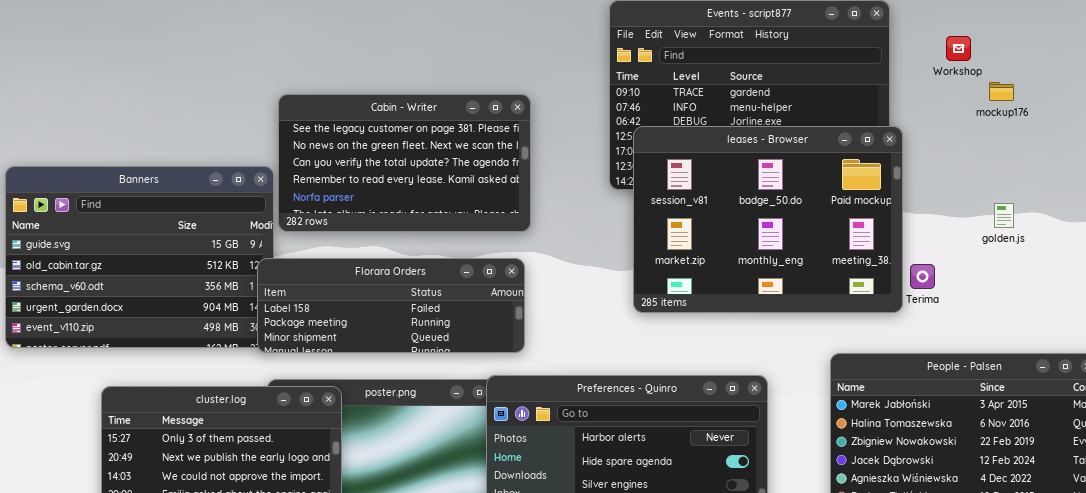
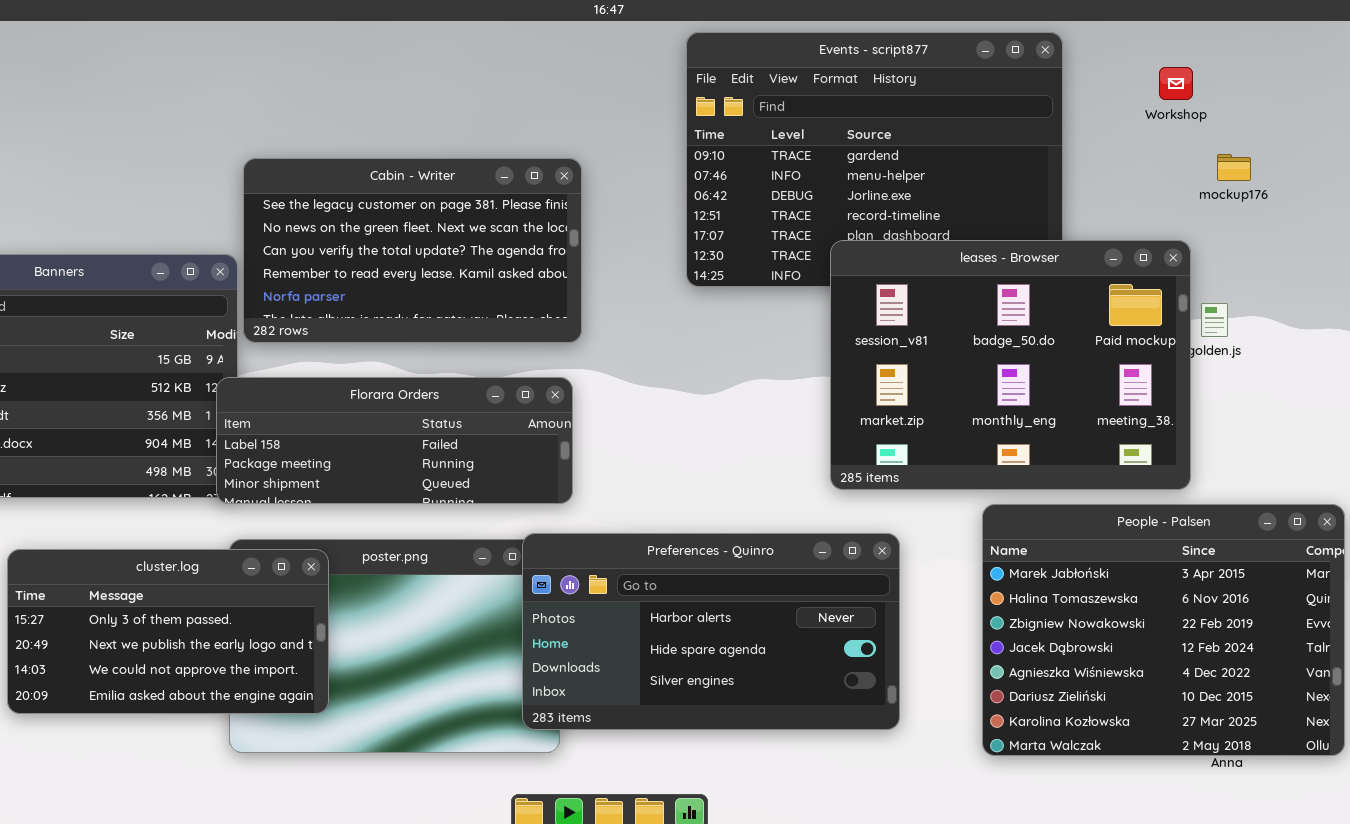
Workshop: [946,36,971,61] -> [1159,67,1193,100], moved
mockup176: [989,82,1014,101] -> [1217,154,1251,181], moved
leases - Browser: [633,126,903,313] -> [830,240,1191,490], moved

